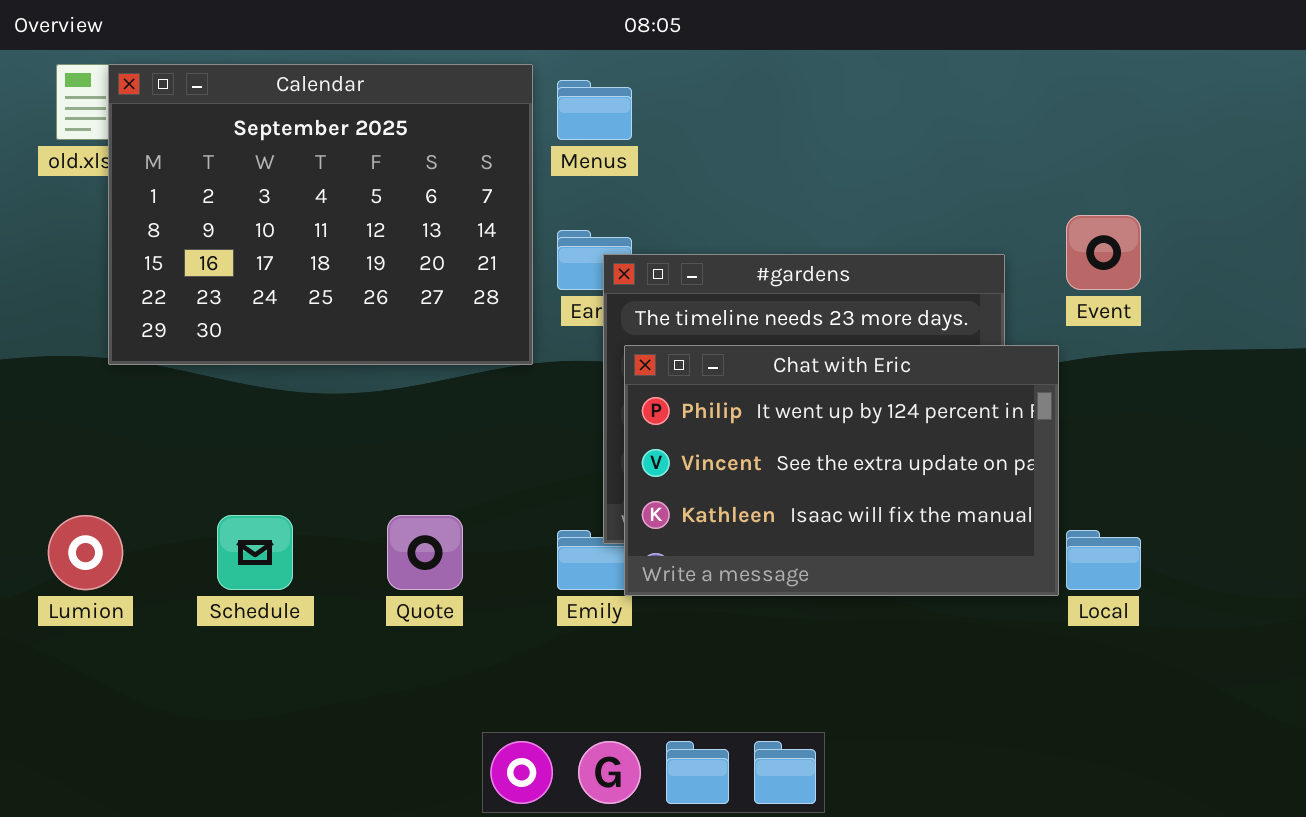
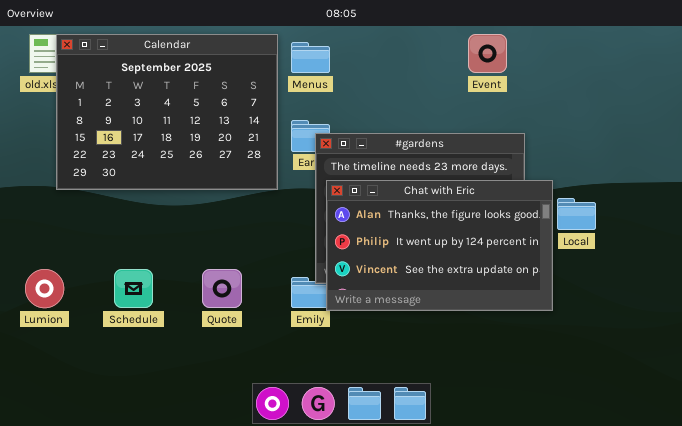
Event: [1066,215,1141,290] -> [468,34,507,73], moved
Chat with Eric: [624,345,1059,596] -> [326,180,553,311], scrolled up 1 row
Local: [1066,530,1141,590] -> [557,198,596,230], moved

